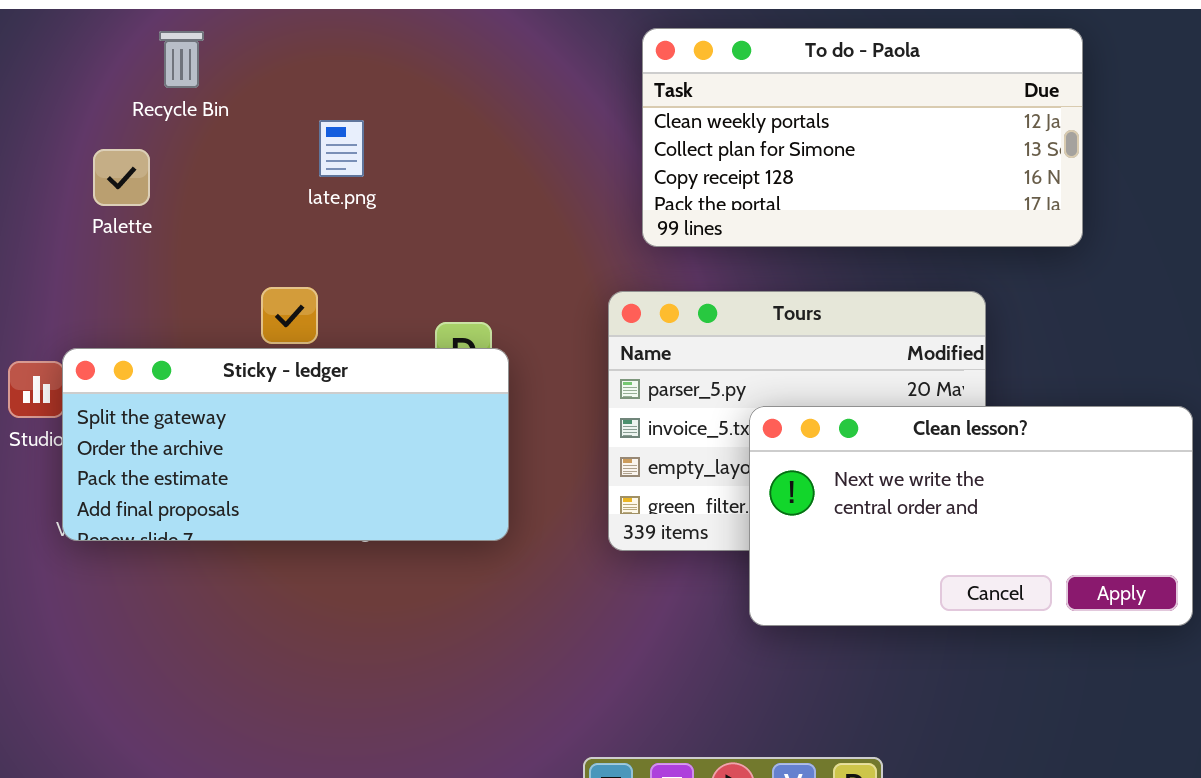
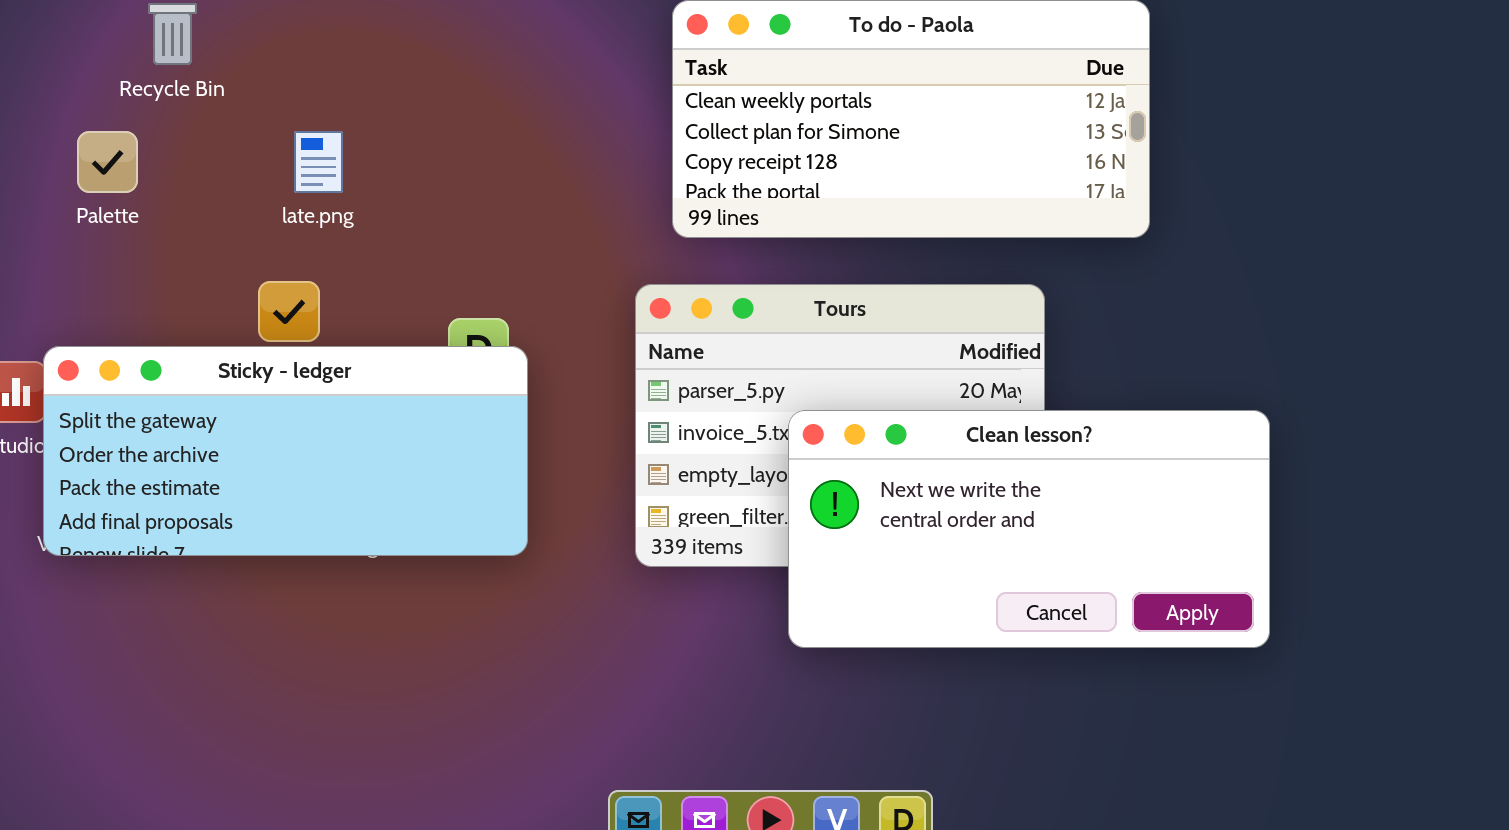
late.png: [319,120,364,177] -> [294,131,343,193], moved

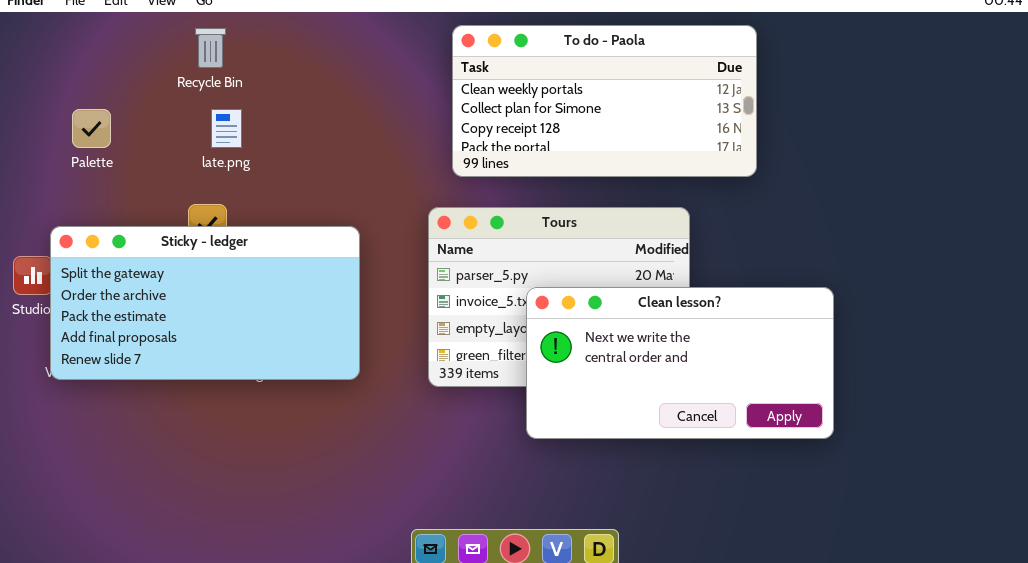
Recycle Bin: [148,3,197,65] -> [195,28,226,68], moved
Sticky - ledger: [43,346,528,556] -> [50,226,360,380], resized

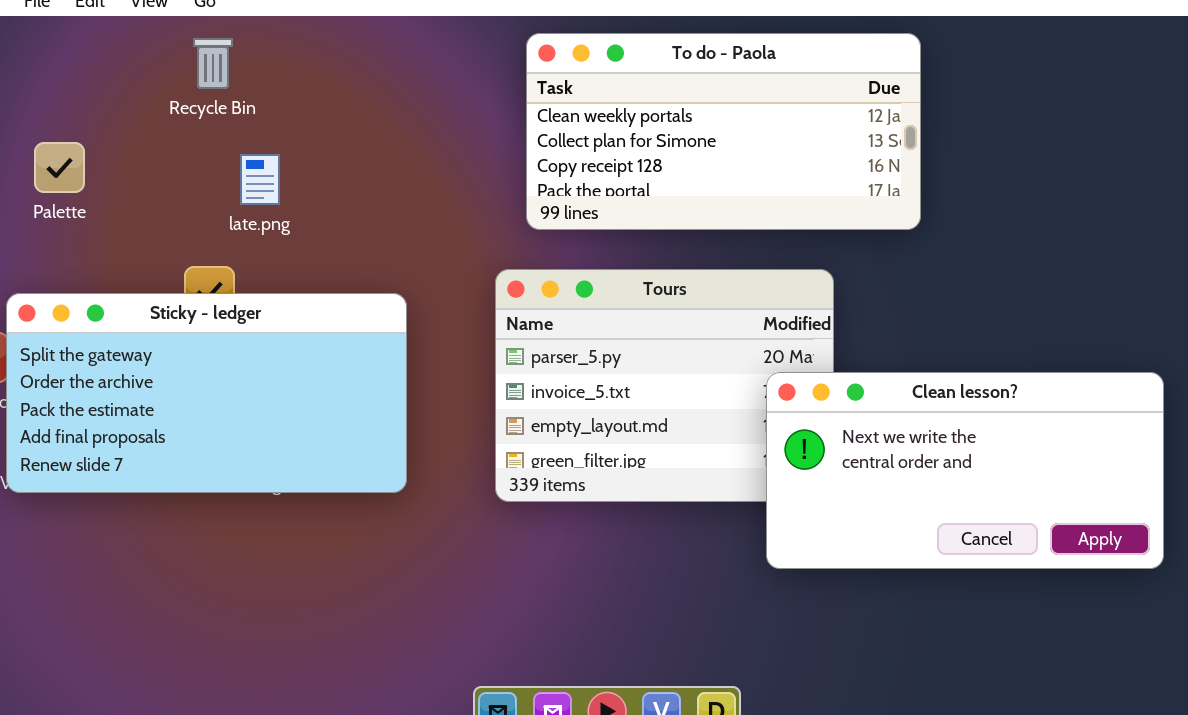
late.png: [211,109,242,148] -> [240,154,280,205], moved
Clean lesson?: [526,287,834,439] -> [766,372,1164,569], moved

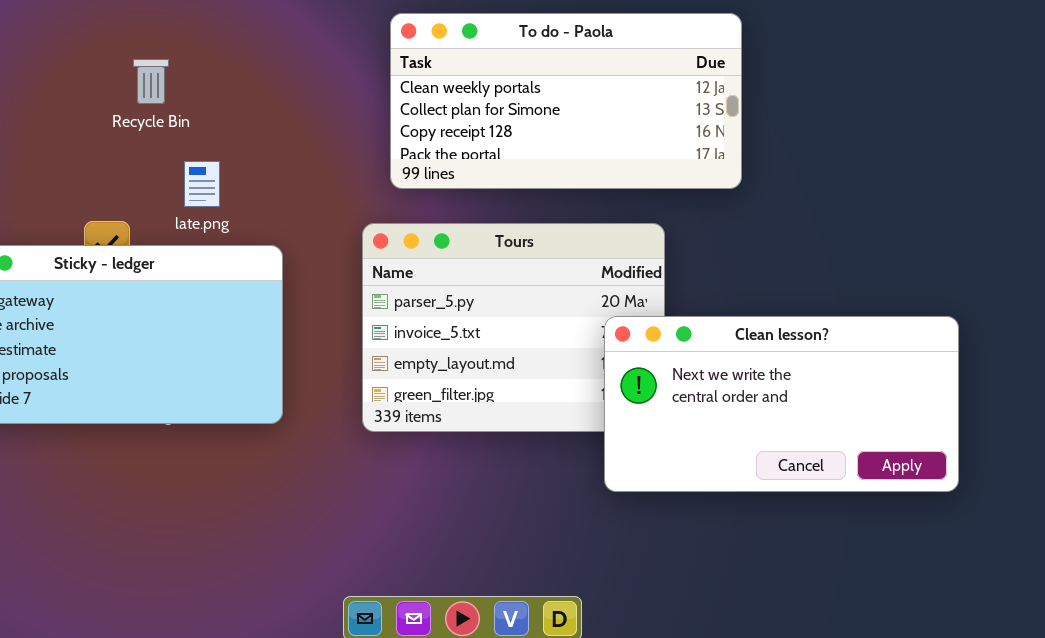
Recycle Bin: [193,38,233,89] -> [133,59,169,104], moved
late.png: [240,154,280,205] -> [184,161,220,207], moved

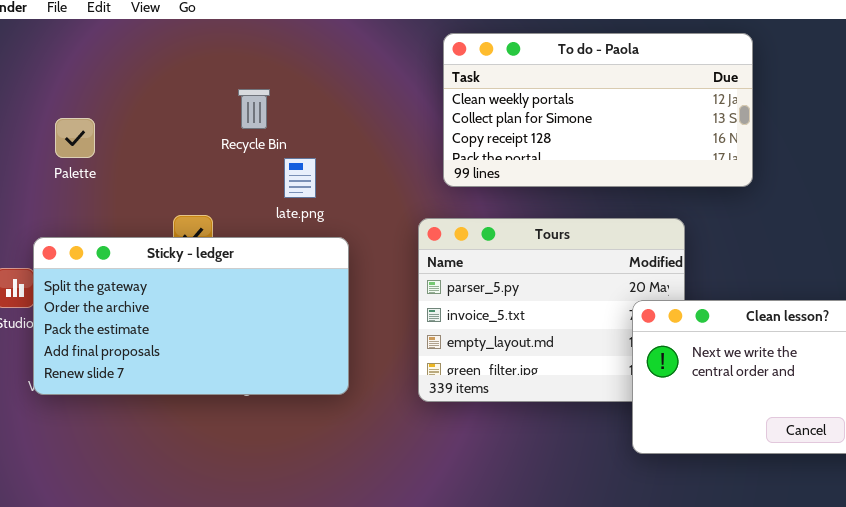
Recycle Bin: [133,59,169,104] -> [238,89,270,129], moved
late.png: [184,161,220,207] -> [284,158,316,198], moved

